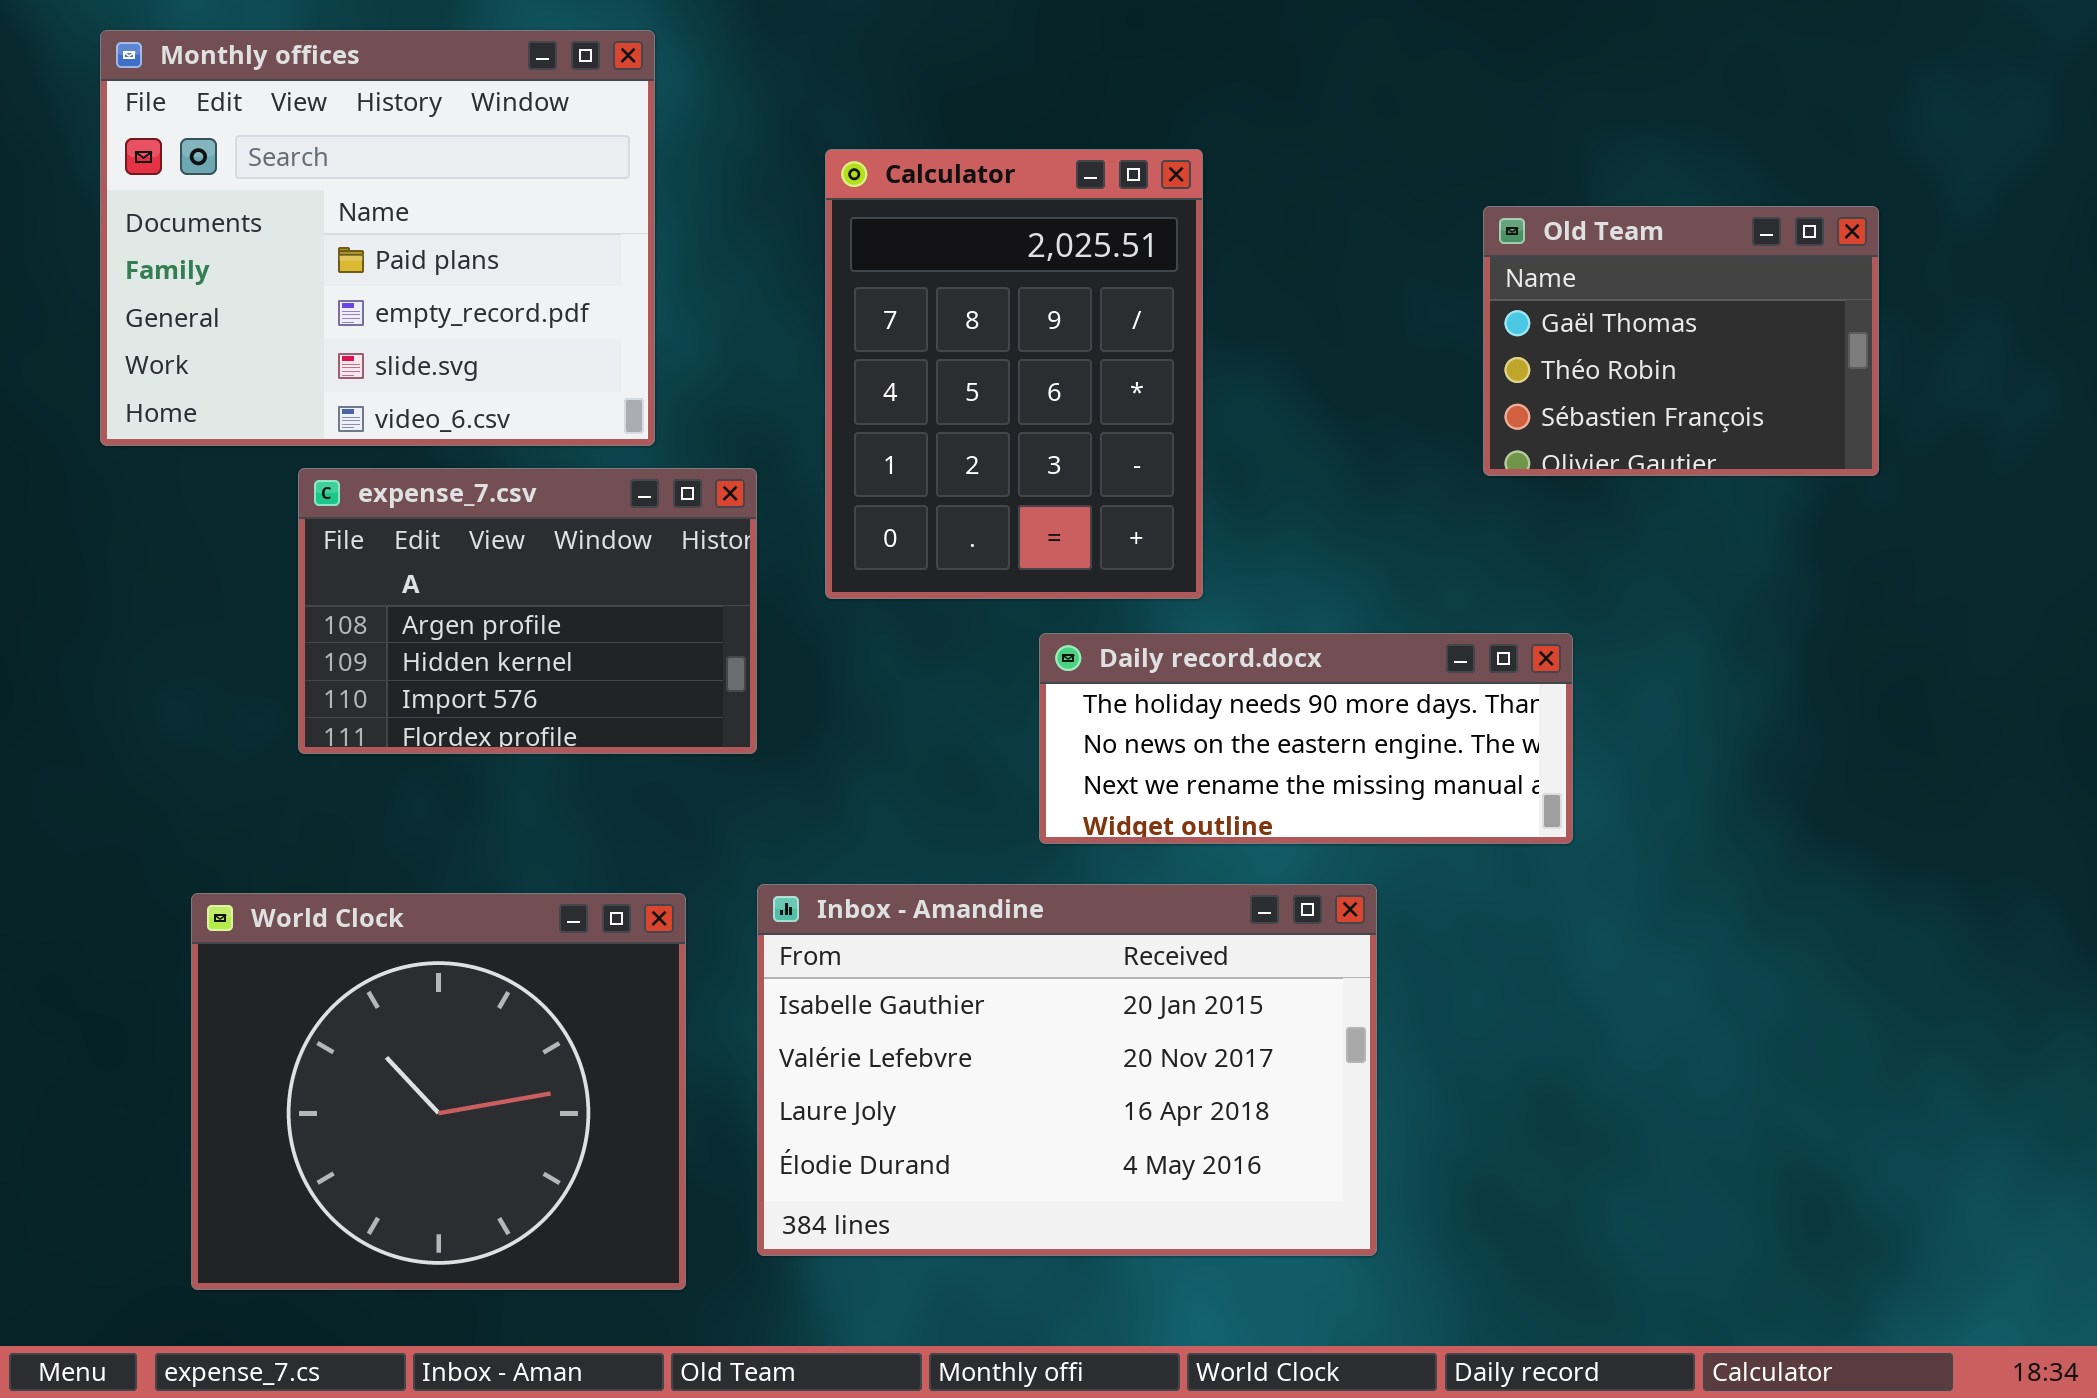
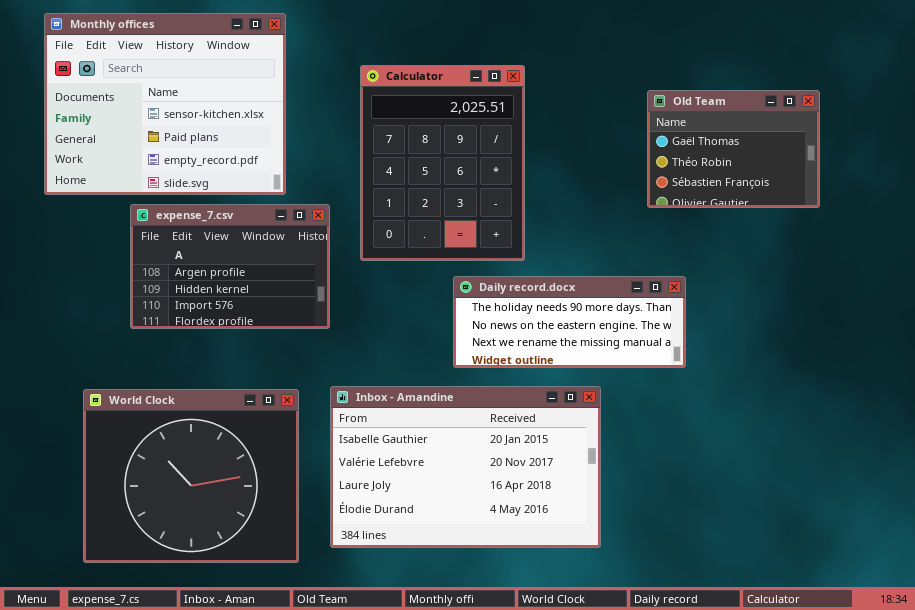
Monthly offices: [100,30,655,446] -> [44,13,286,195], scrolled up 1 row

